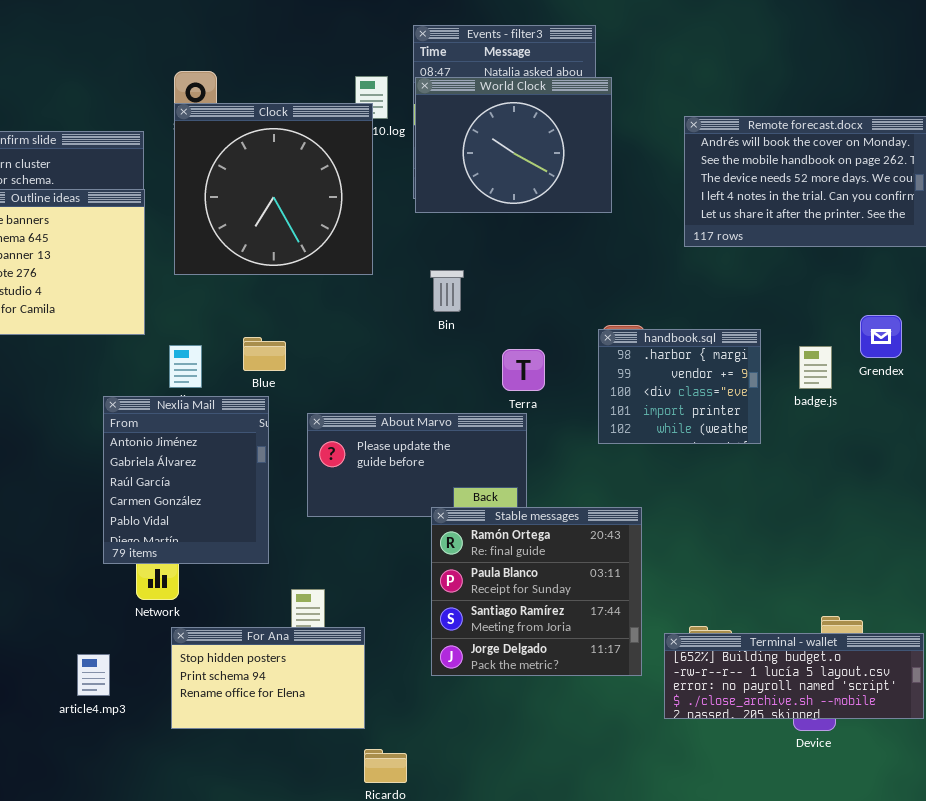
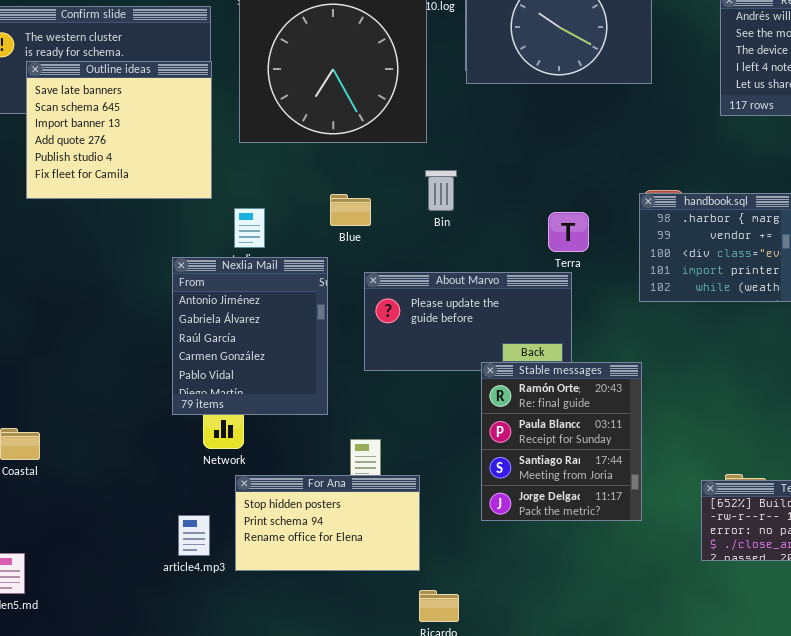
Bin: [430,270,464,312] -> [425,170,457,211], moved
Blue: [243,337,286,371] -> [330,194,371,226], moved
Stable messages: [431,507,642,676] -> [481,362,642,521], resized
article4.mp3: [77,654,110,696] -> [178,515,210,556], moved

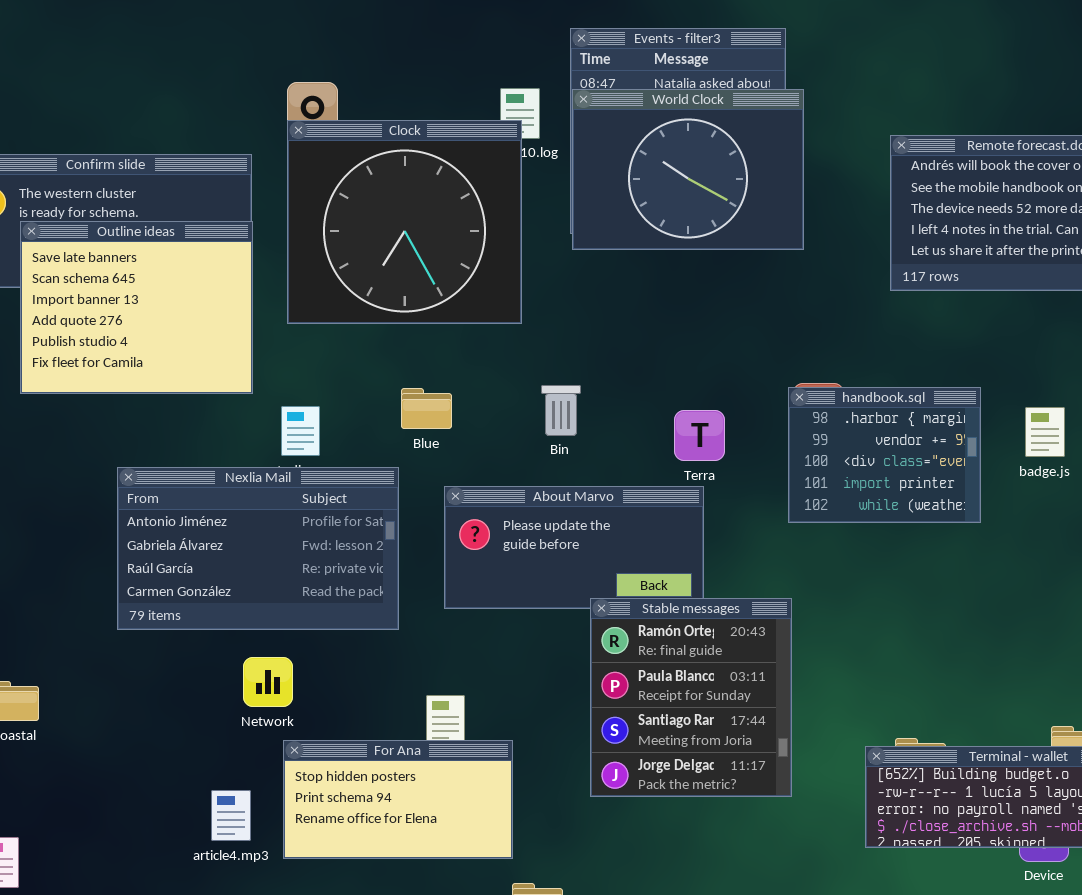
Bin: [425,170,457,211] -> [541,385,581,436], moved
Nexlia Mail: [172,257,328,415] -> [117,467,399,630], resized

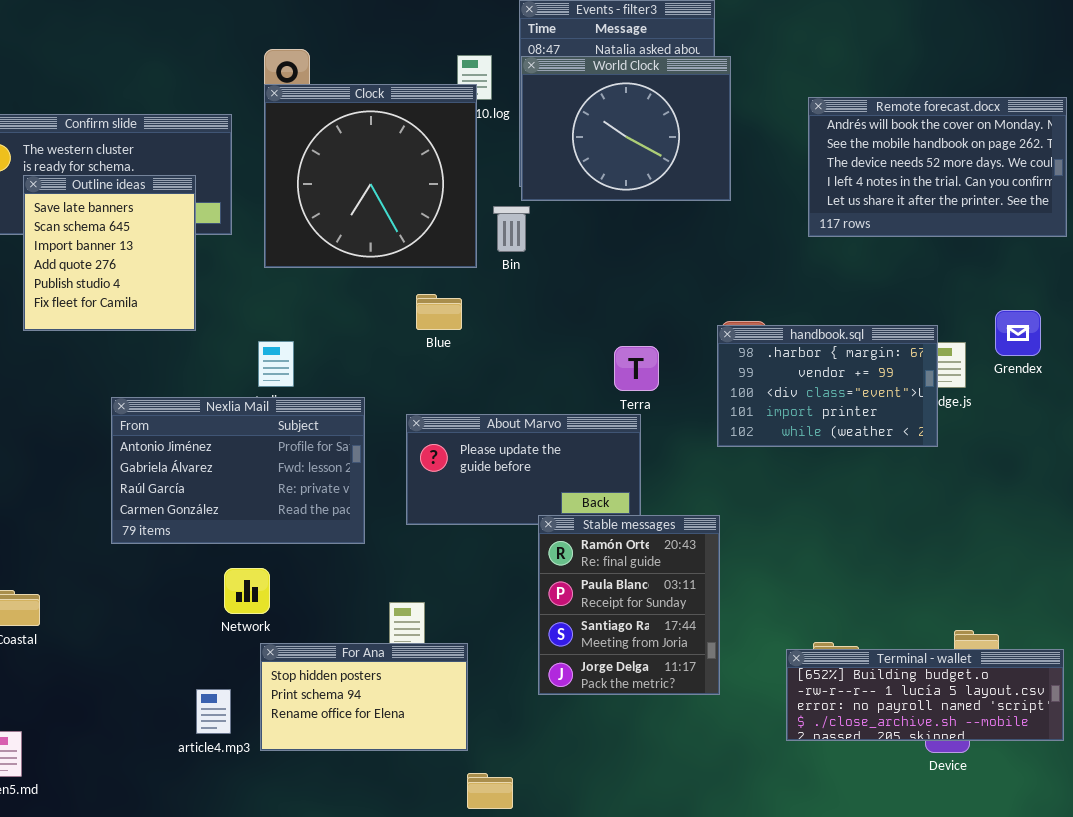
Outline ideas: [20,221,253,394] -> [23,175,196,331], resized
Bin: [541,385,581,436] -> [493,206,530,252], moved
handbook.sql: [788,387,981,523] -> [717,325,938,447], resized
Blue: [401,388,452,429] -> [416,294,462,330], moved

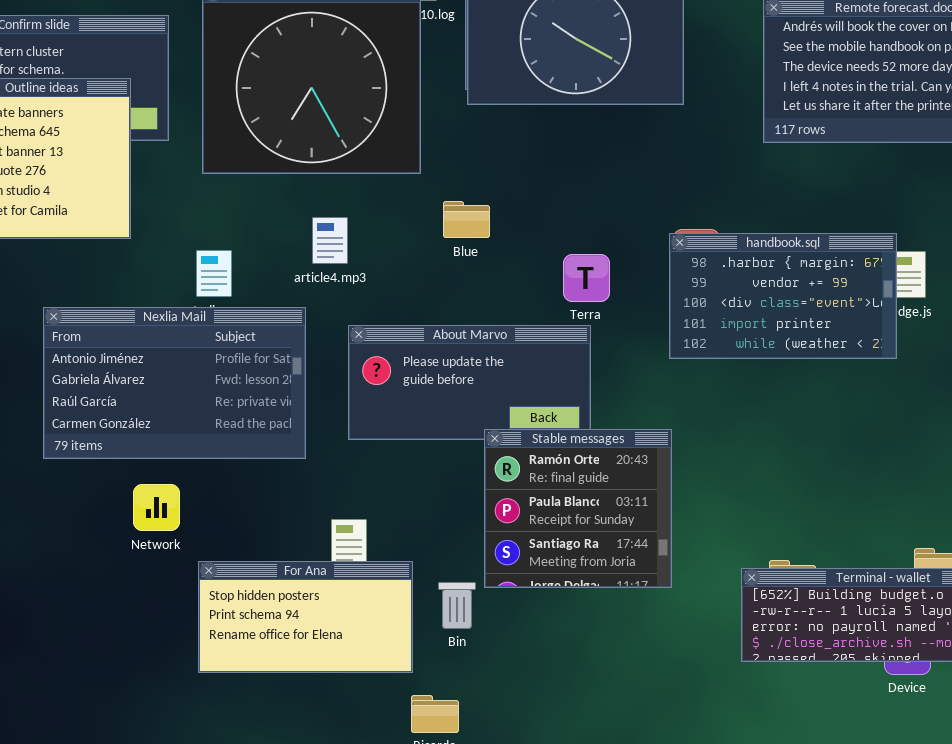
Bin: [493,206,530,252] -> [438,582,476,629], moved
Blue: [416,294,462,330] -> [443,201,490,238], moved
Stable messages: [538,515,720,695] -> [484,429,672,588], resized
Network: [224,568,270,614] -> [133,484,180,531], moved
article4.mp3: [196,689,231,734] -> [312,217,348,264], moved

